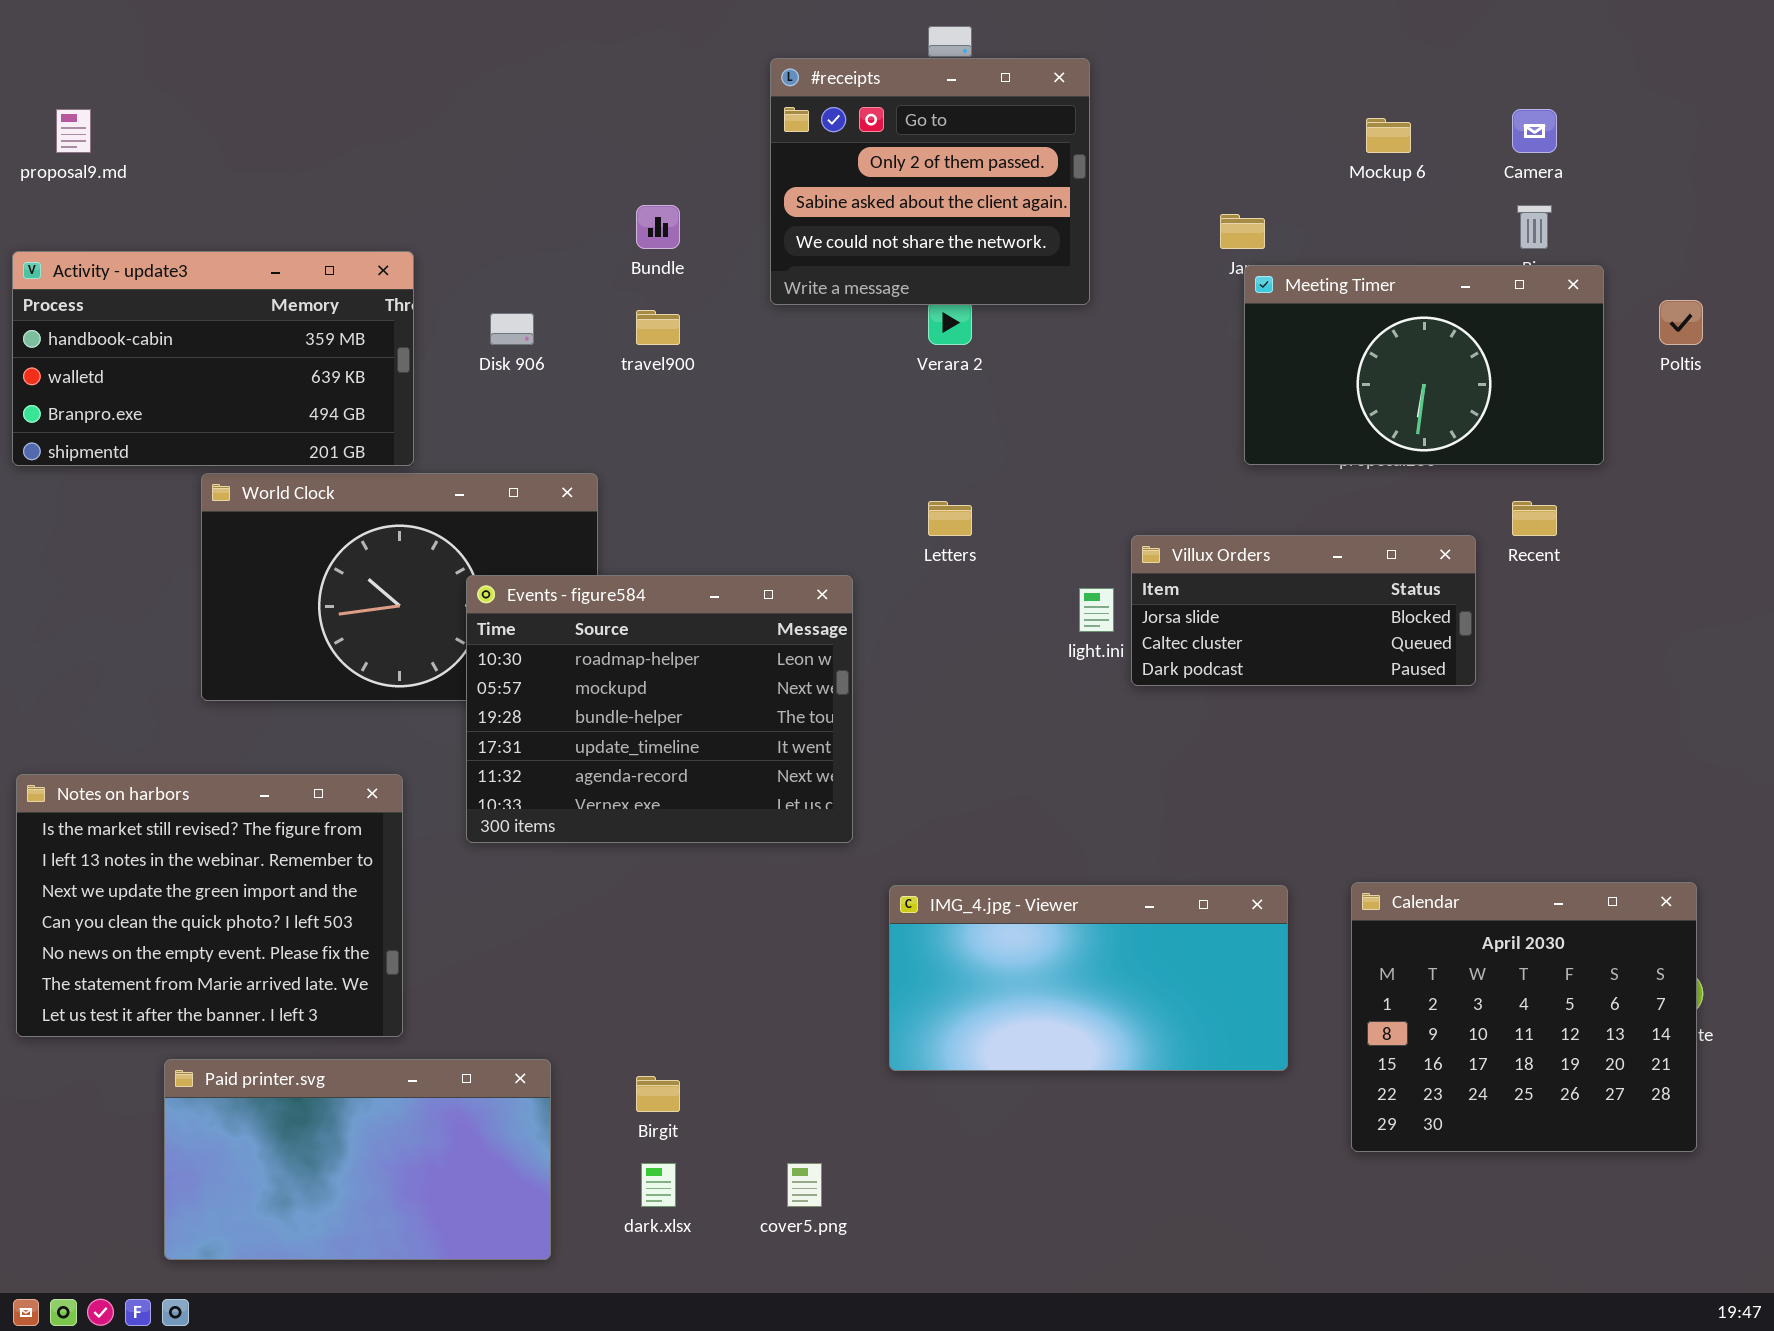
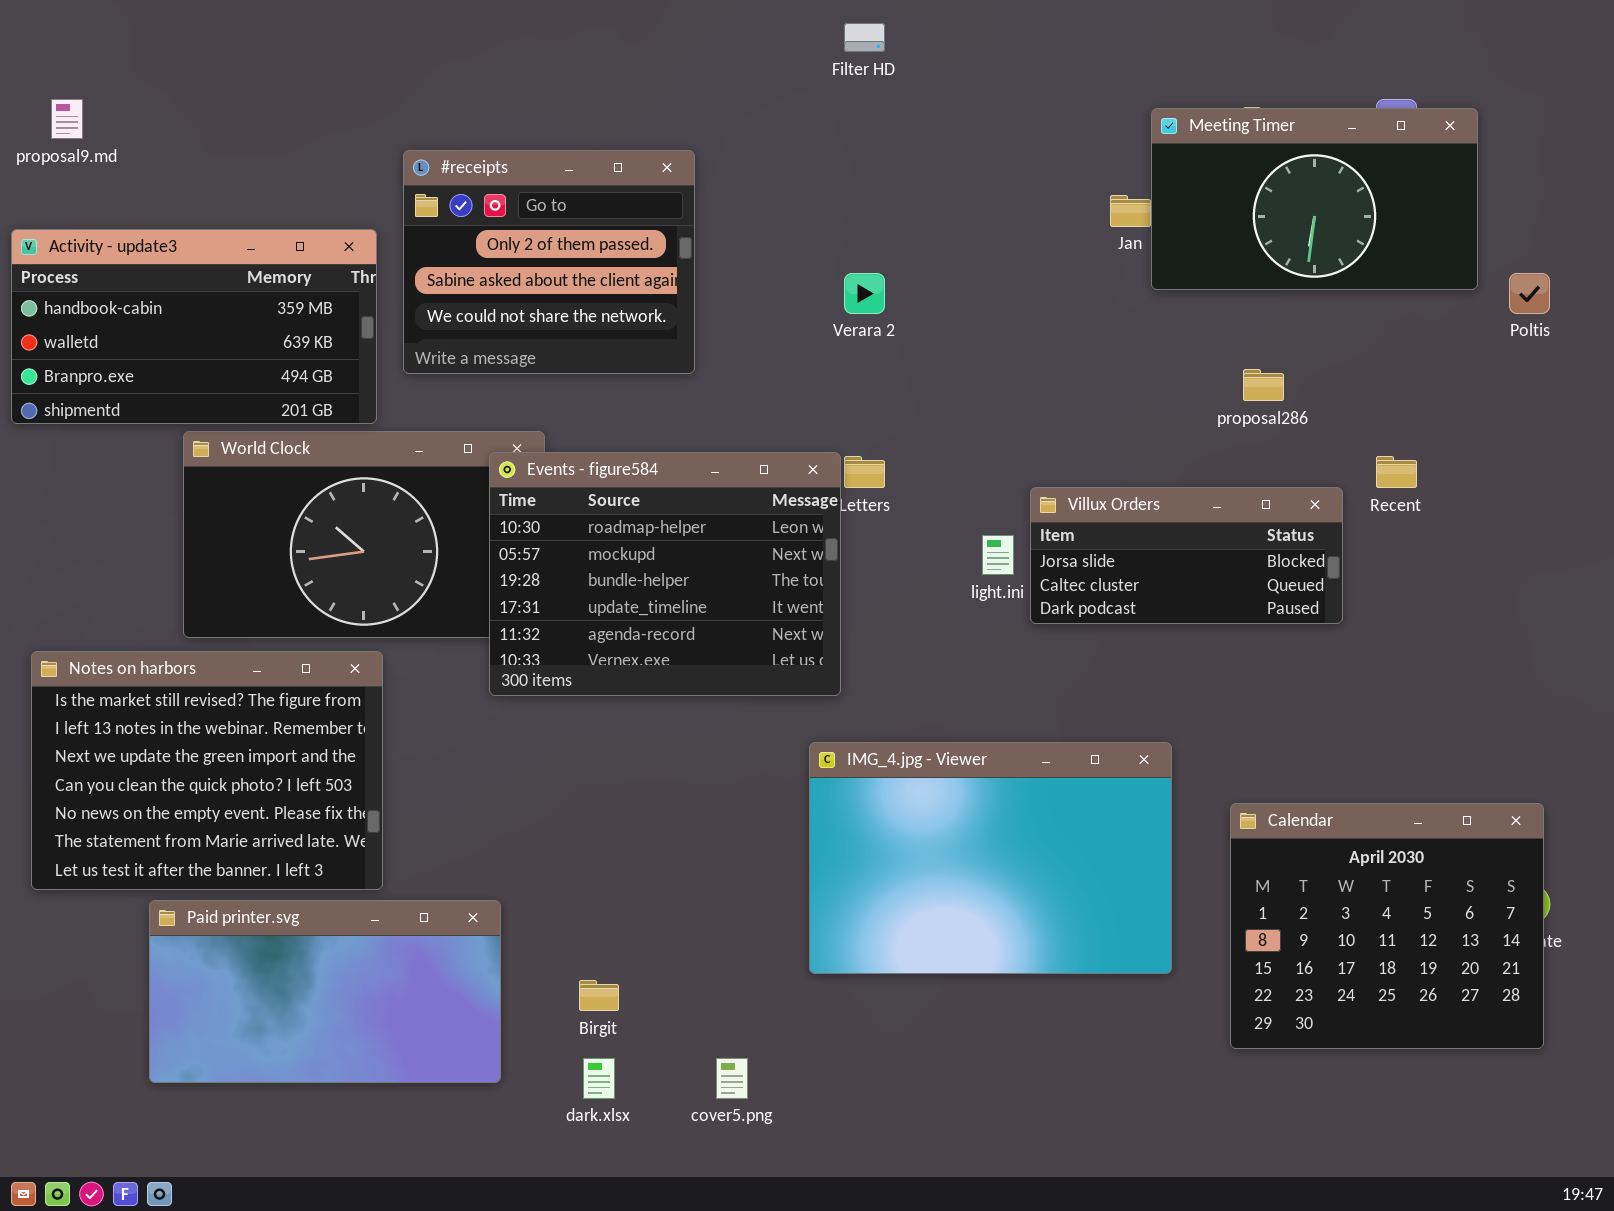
#receipts: [770,58,1090,305] -> [403,150,695,374], moved
Meeting Timer: [1244,265,1604,465] -> [1151,108,1478,290], moved
Events - figure584: [466,575,853,843] -> [489,452,841,696], moved
Notes on harbors: [16,774,403,1037] -> [31,651,383,890], moved
IMG_4.jpg - Viewer: [889,885,1288,1071] -> [809,742,1172,974], resized
Paid printer.svg: [164,1059,551,1260] -> [149,900,501,1083], moved

